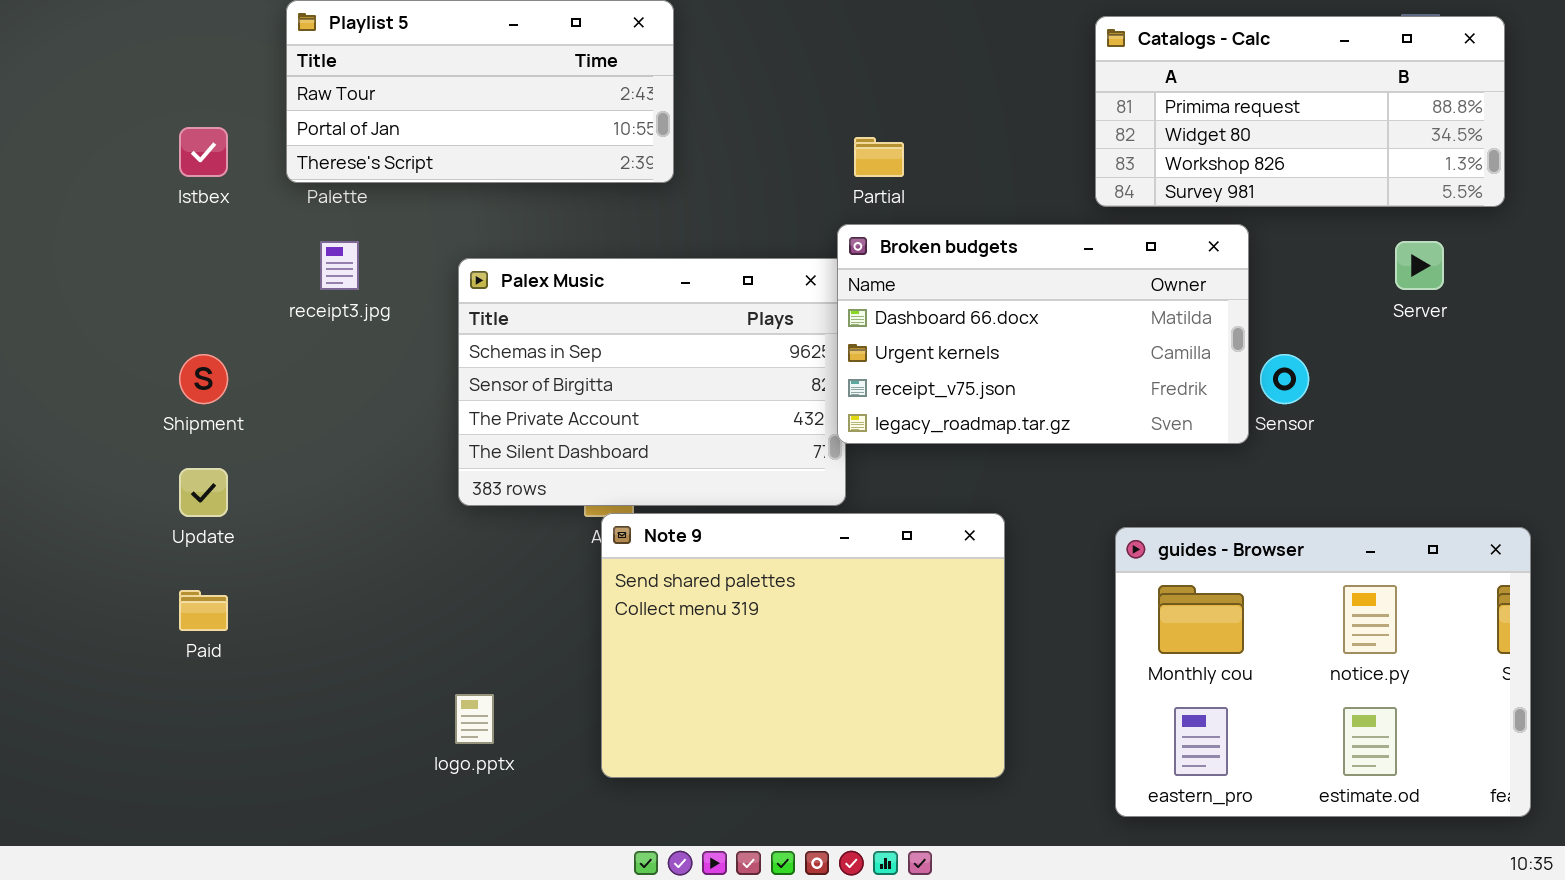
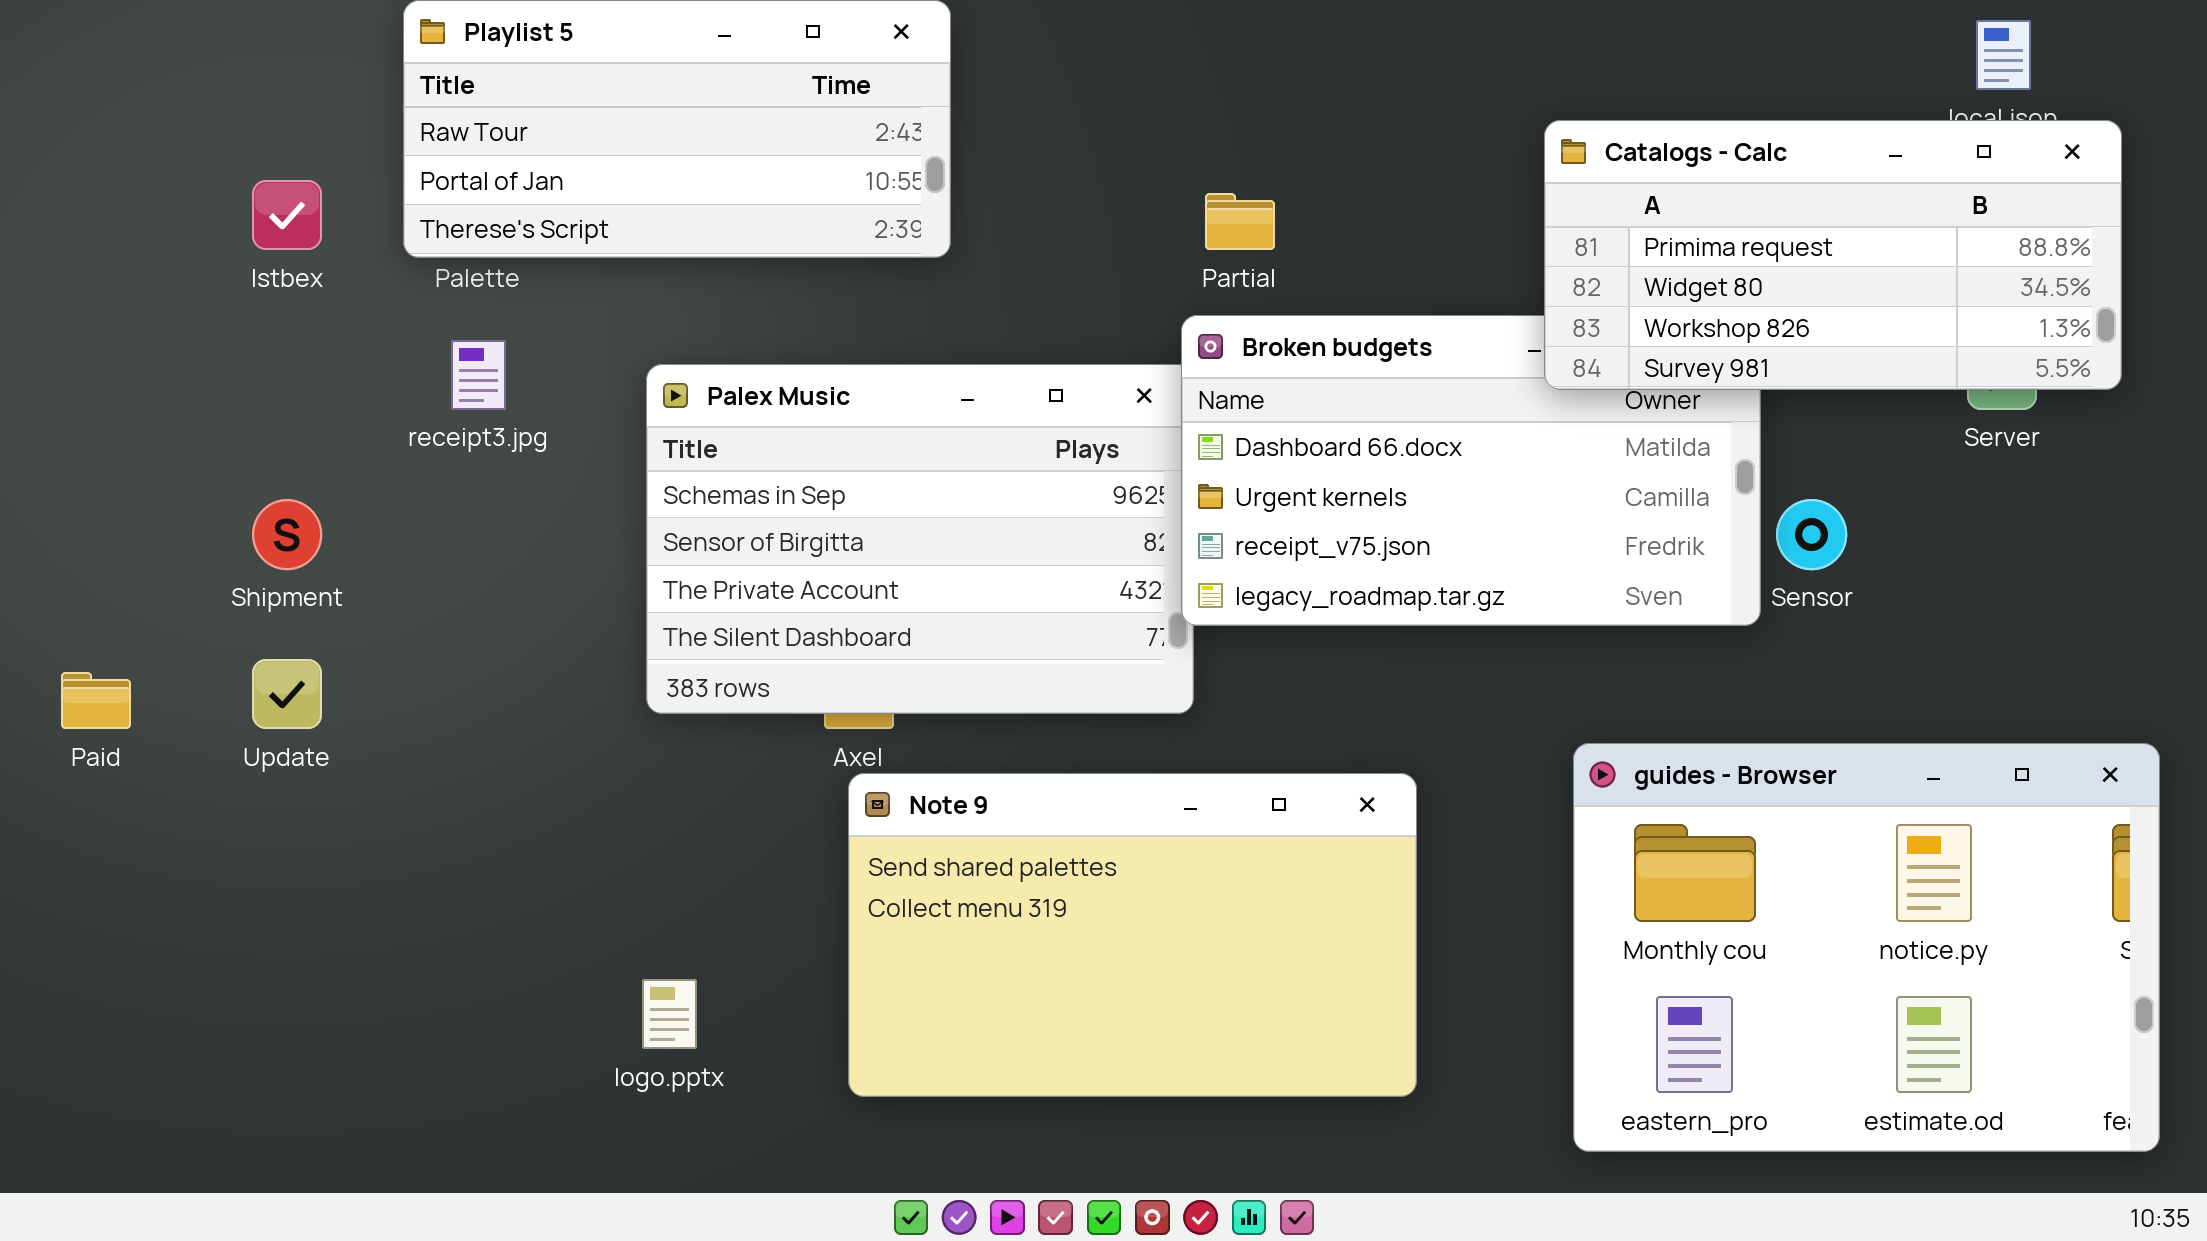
Catalogs - Calc: [1095,16,1505,207] -> [1544,120,2122,390], moved
Note 9: [601,513,1005,778] -> [848,773,1417,1097], resized
Paid: [179,590,228,631] -> [61,672,131,729], moved

